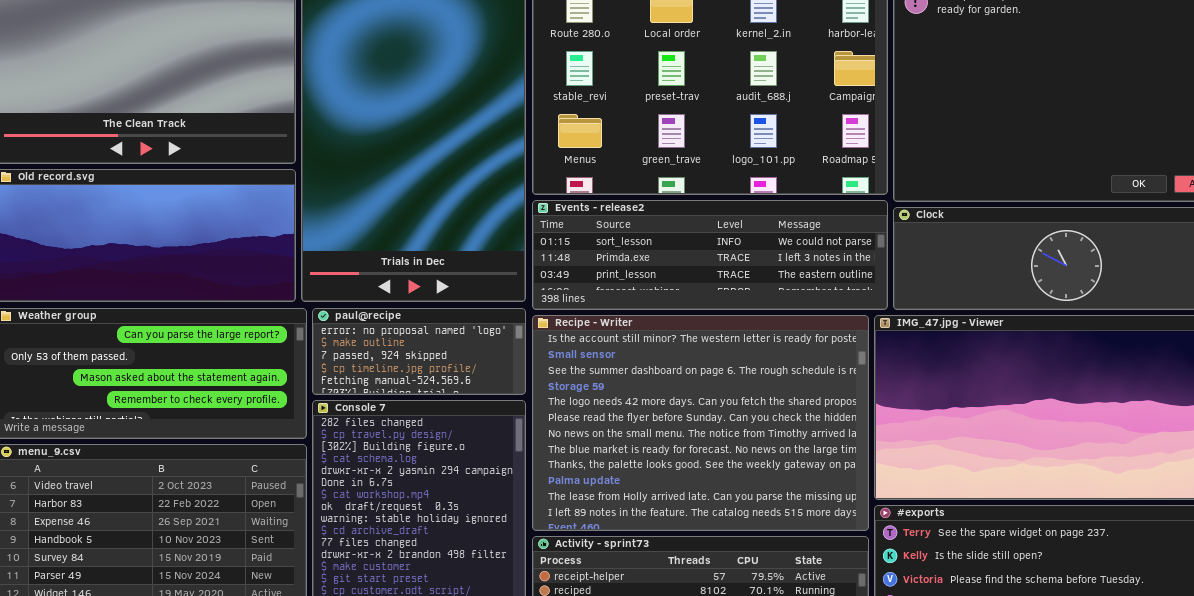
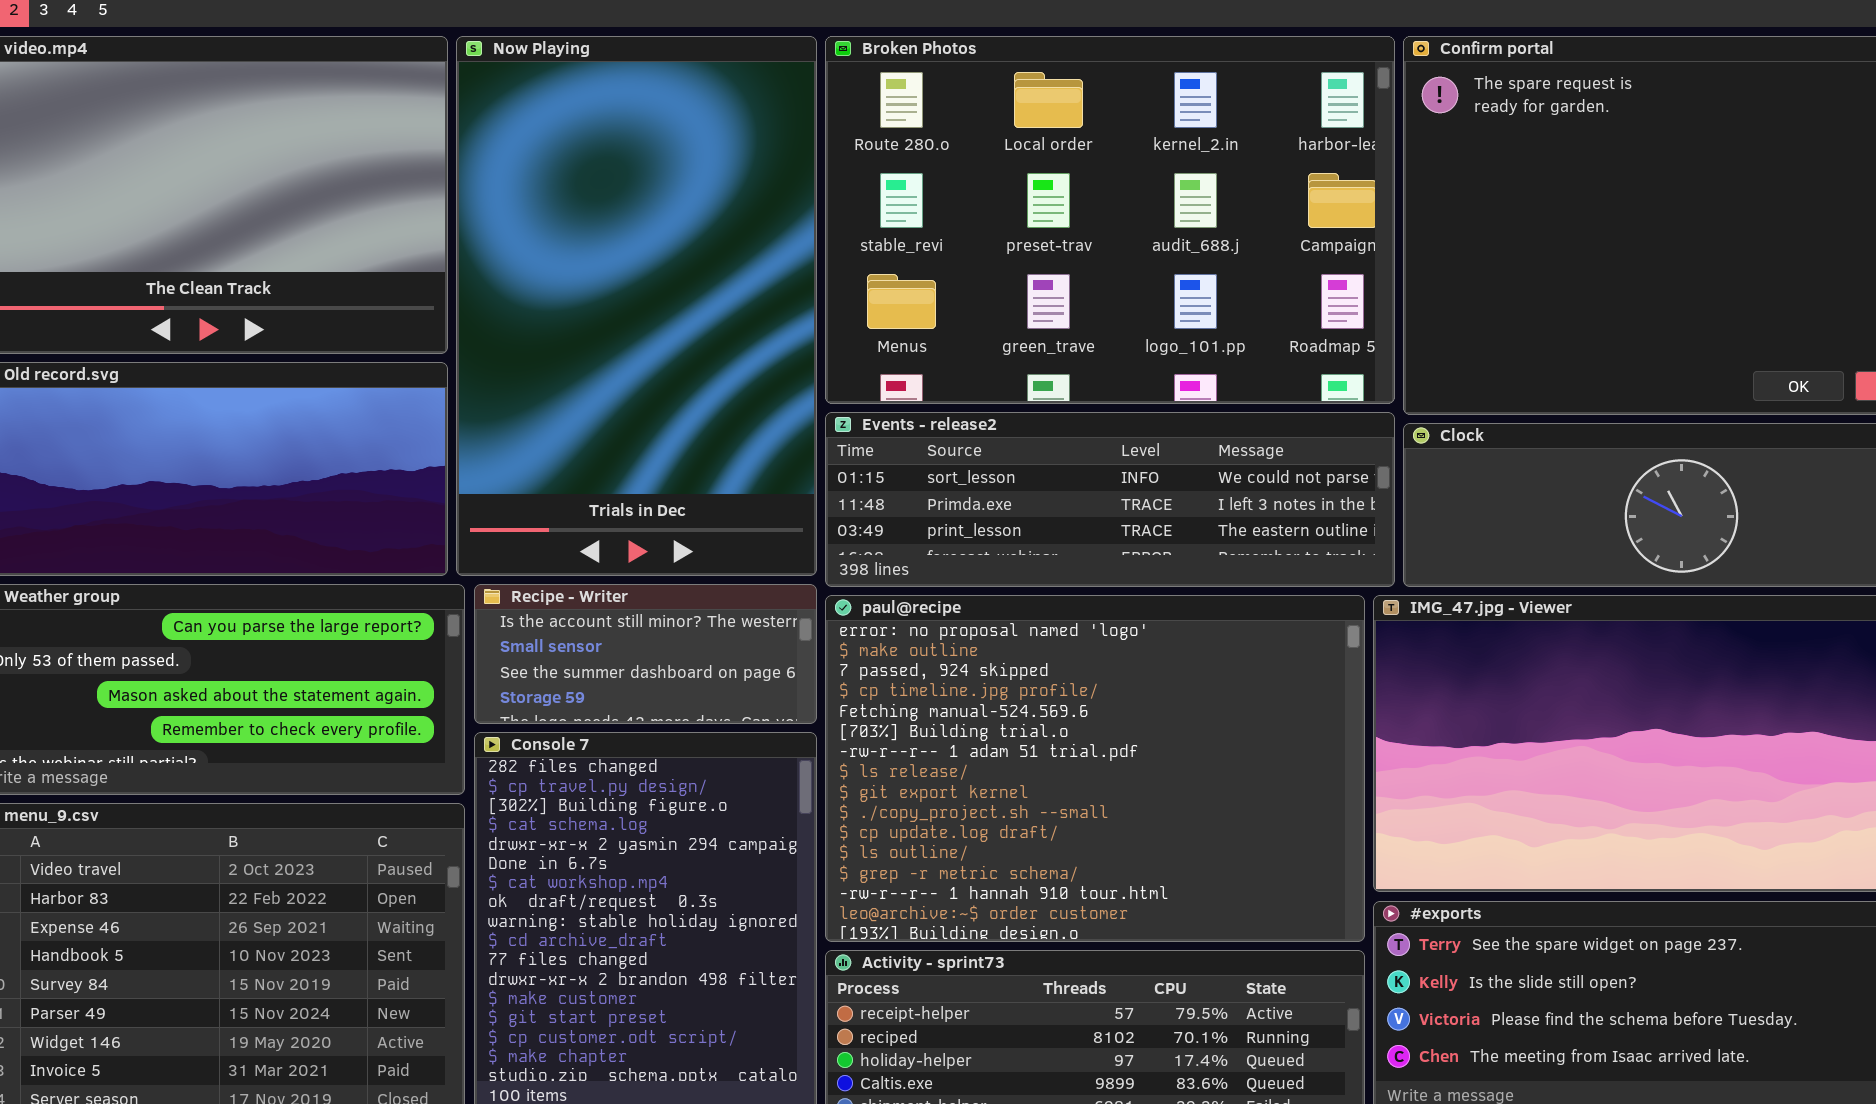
paul@recipe: [312,308,526,395] -> [825,595,1365,942], moved, resized
Recipe - Writer: [532,315,869,531] -> [474,584,817,724], moved, resized

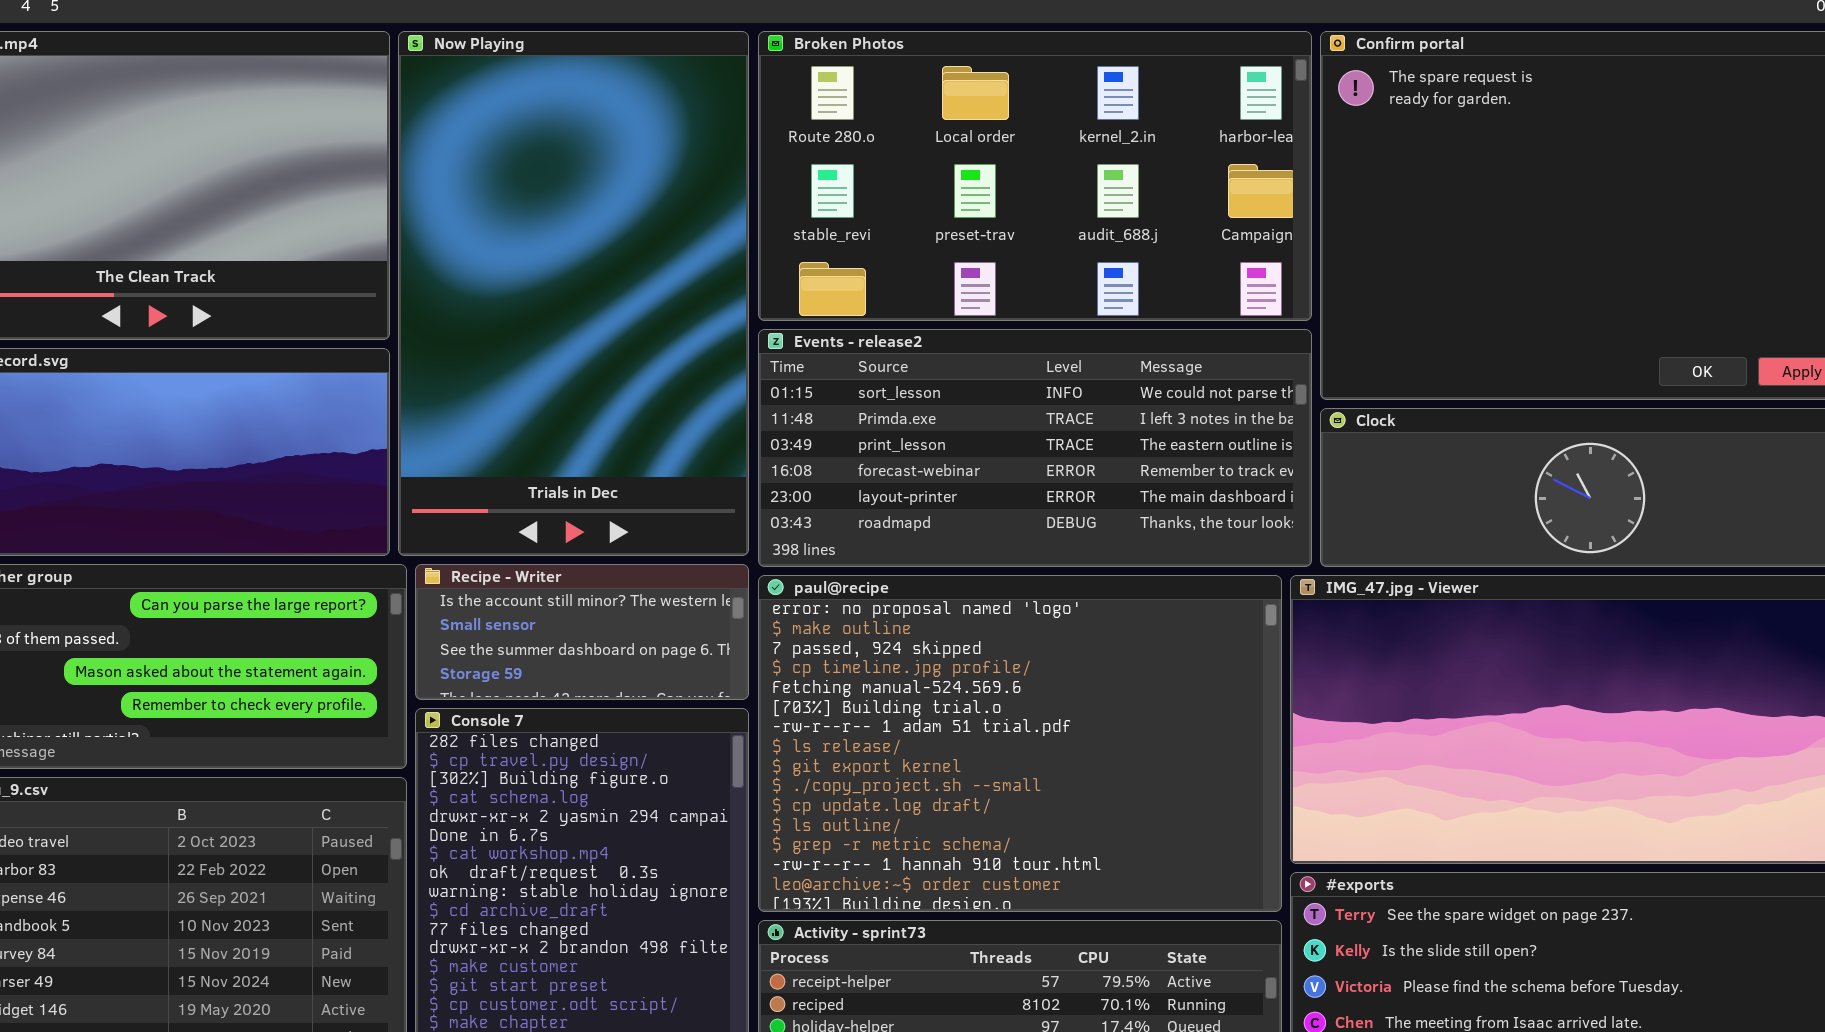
Broken Photos: [825,36,1395,404] -> [758,31,1312,321], resized
Events - release2: [825,412,1395,587] -> [758,329,1312,567], resized

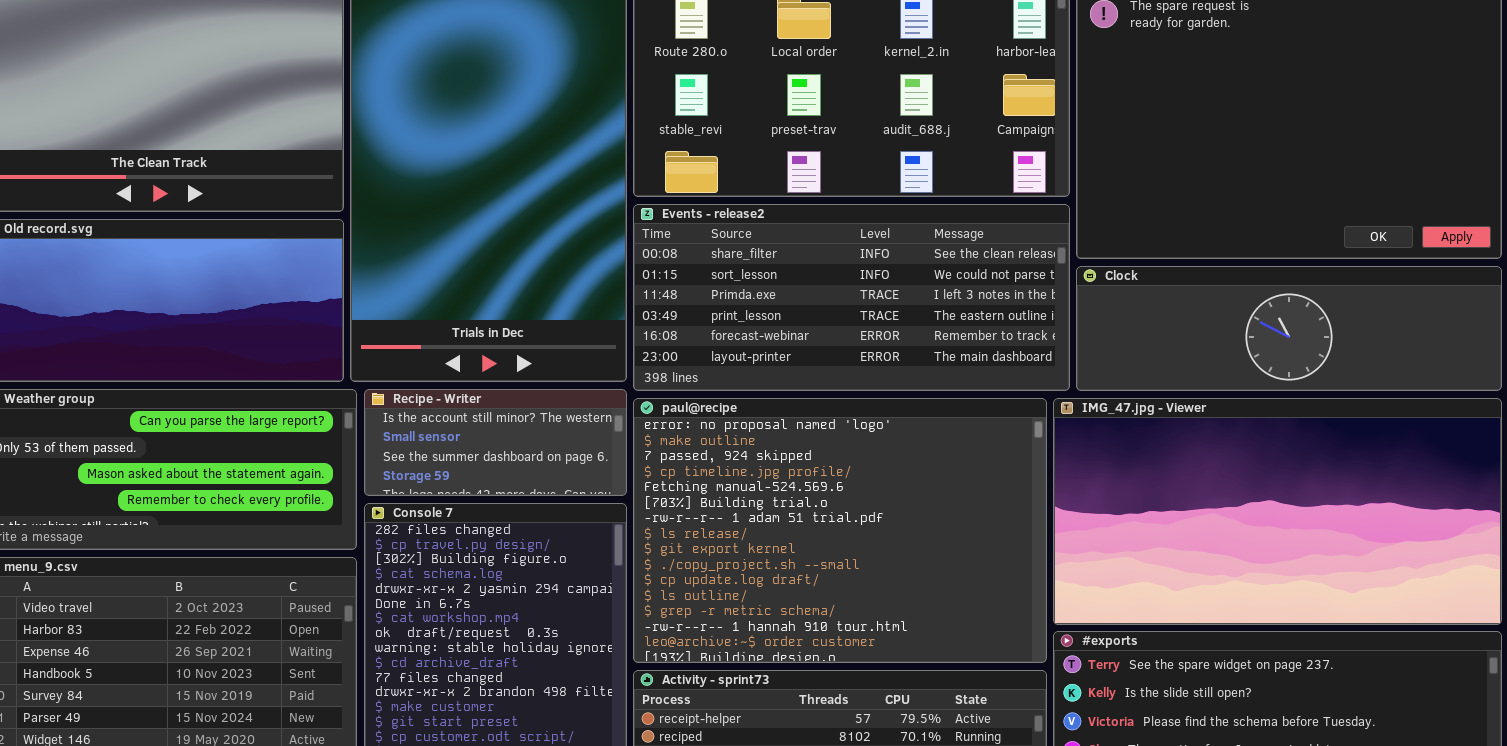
Events - release2: [758,329,1312,567] -> [633,204,1070,391], scrolled up 1 row

